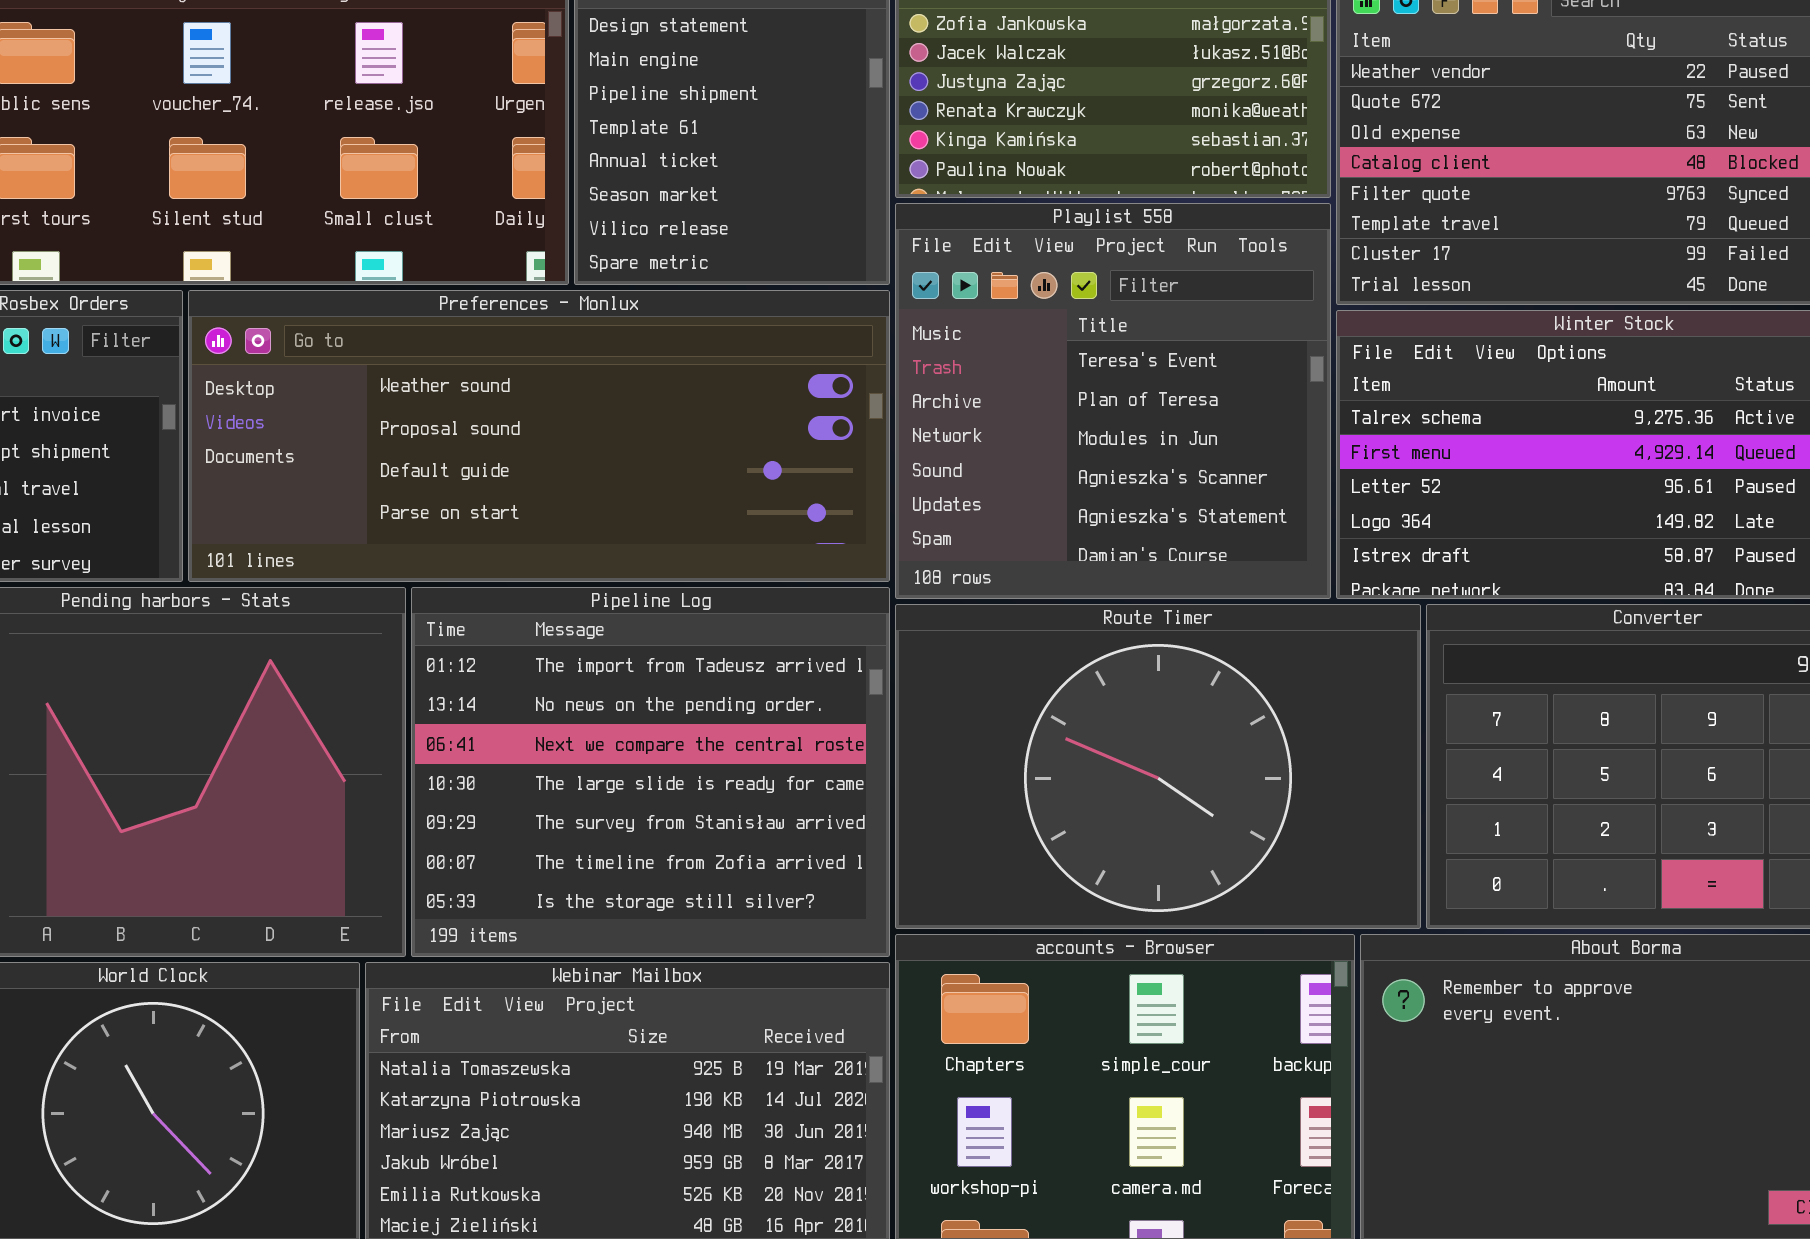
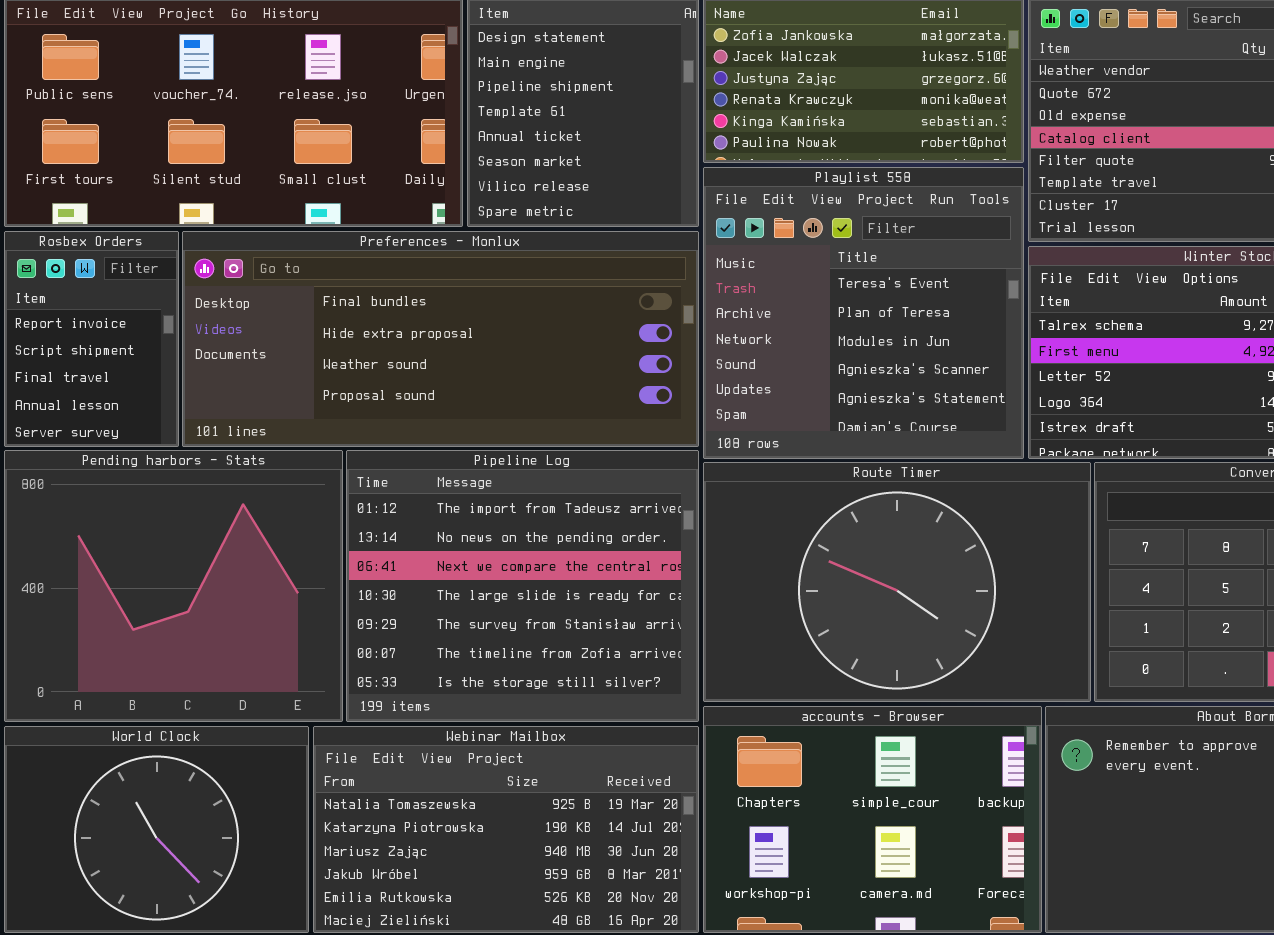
Preferences - Monlux: [188,290,890,582] -> [182,231,699,447], scrolled up 2 rows

